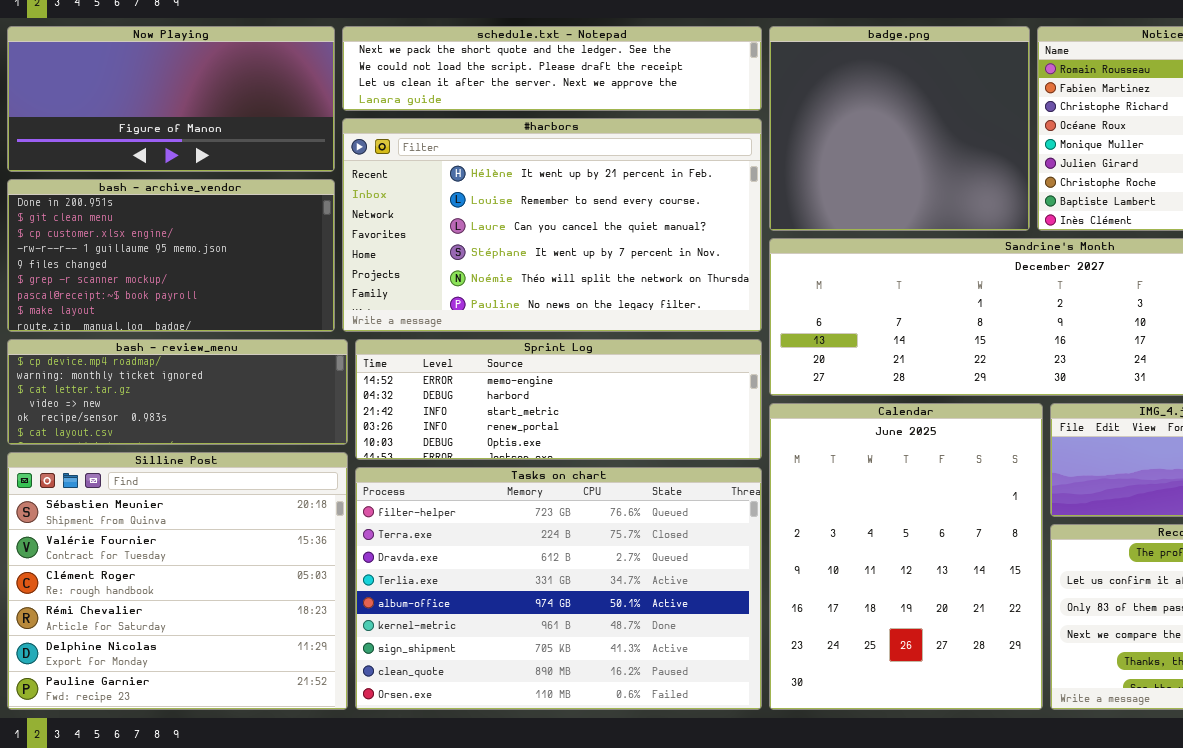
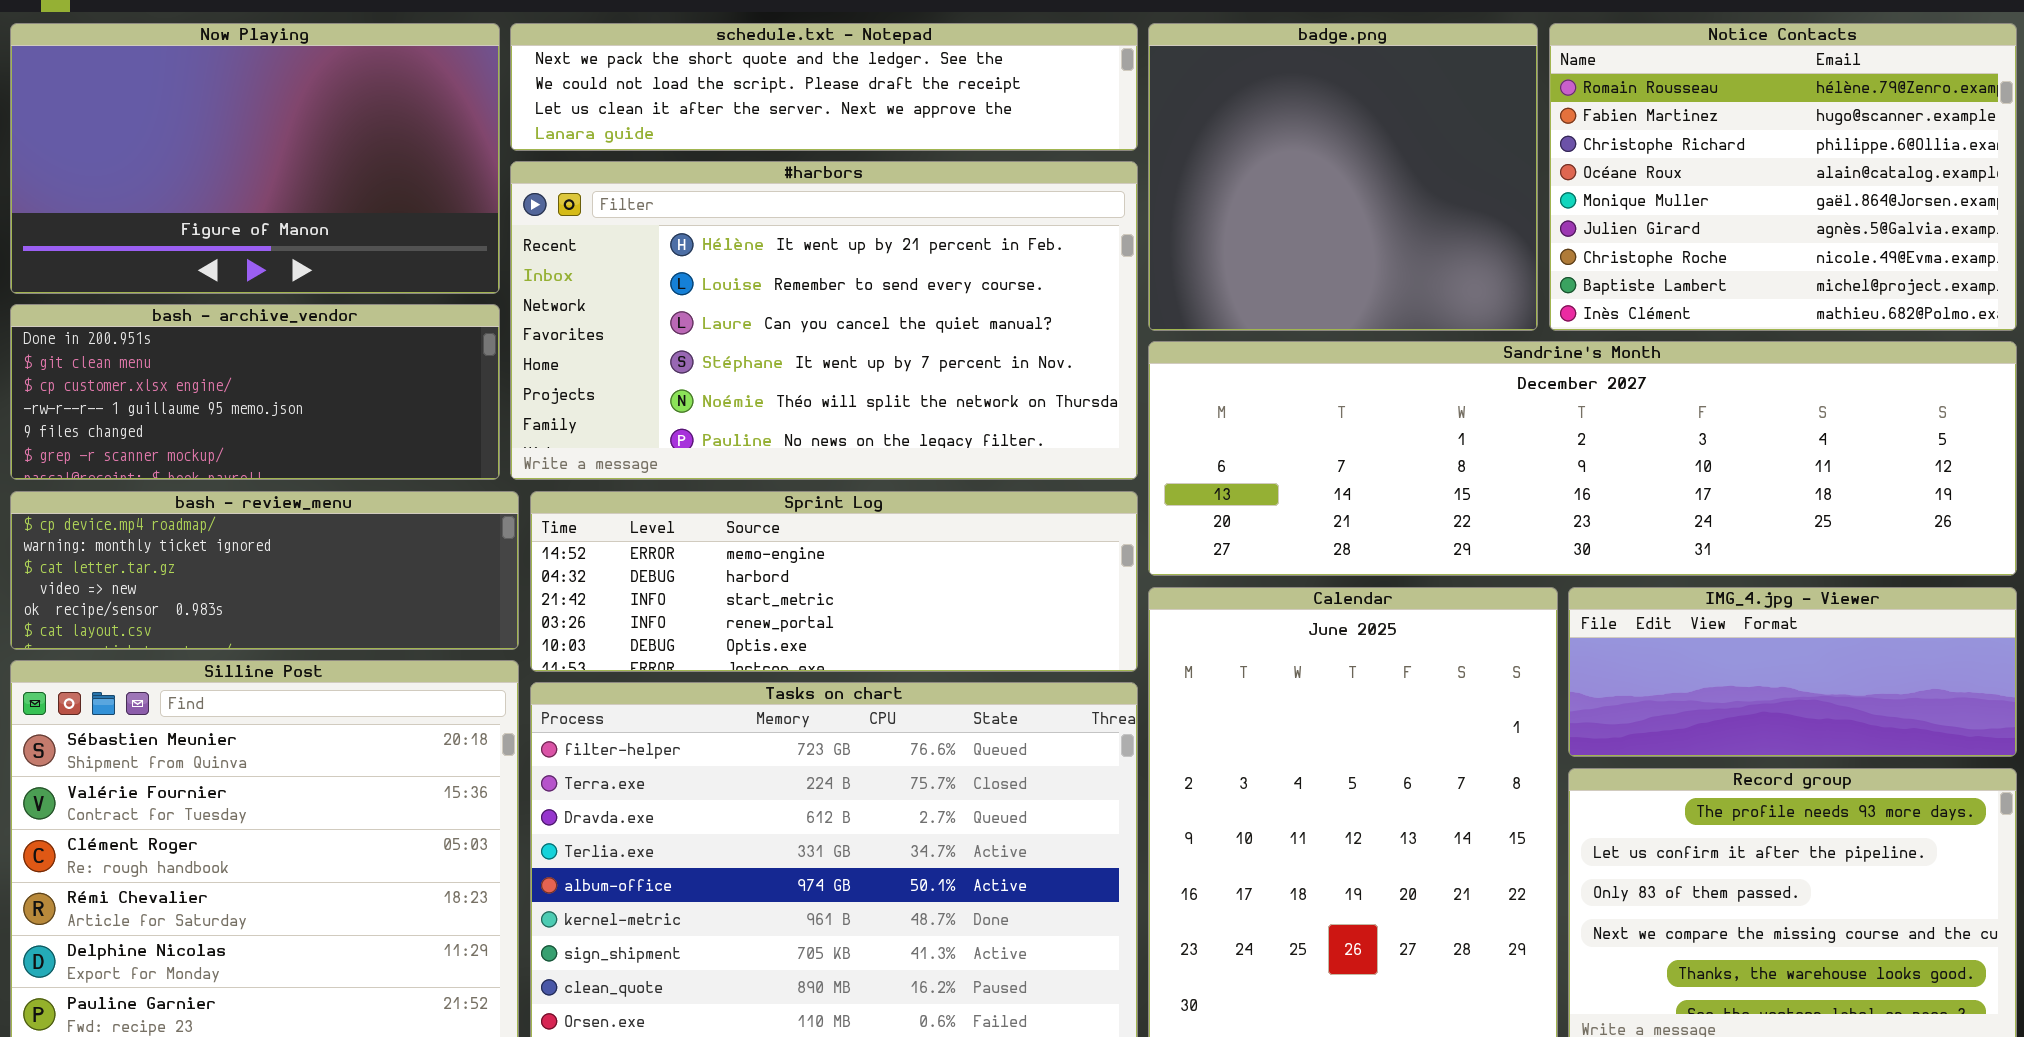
Now Playing: [7,26,335,172] -> [10,23,500,294], resized
bash - archive_vendor: [7,179,335,332] -> [10,304,500,480], resized

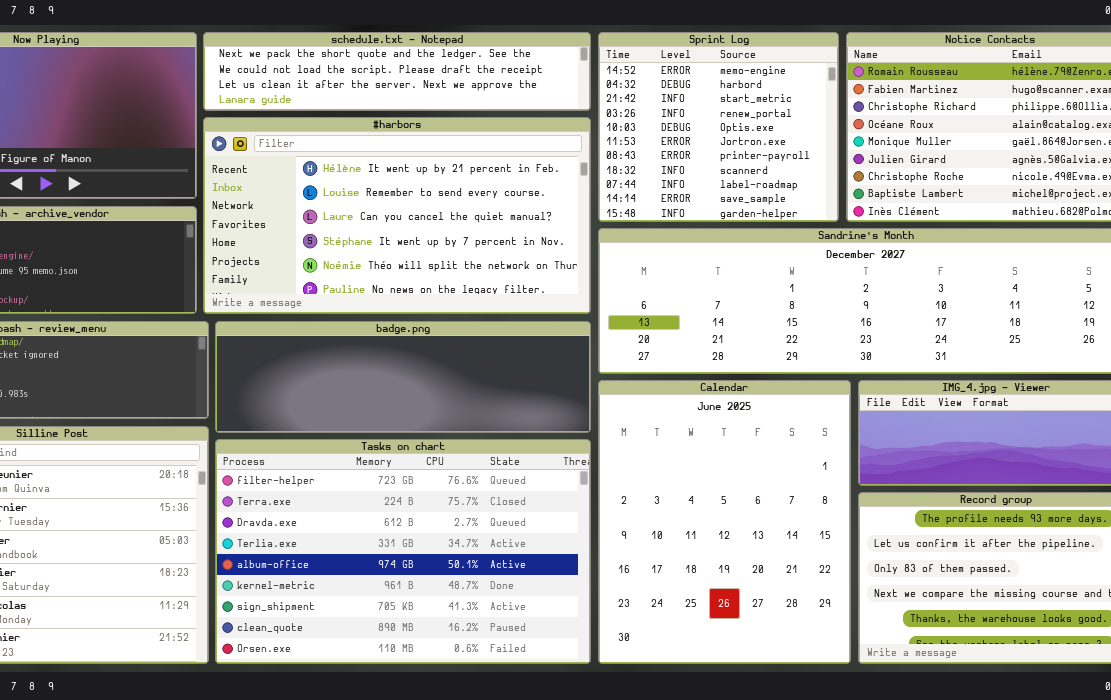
badge.png: [1148,23,1538,331] -> [215,321,591,433], moved, resized
Sprint Log: [530,491,1138,672] -> [598,32,839,222], moved, resized

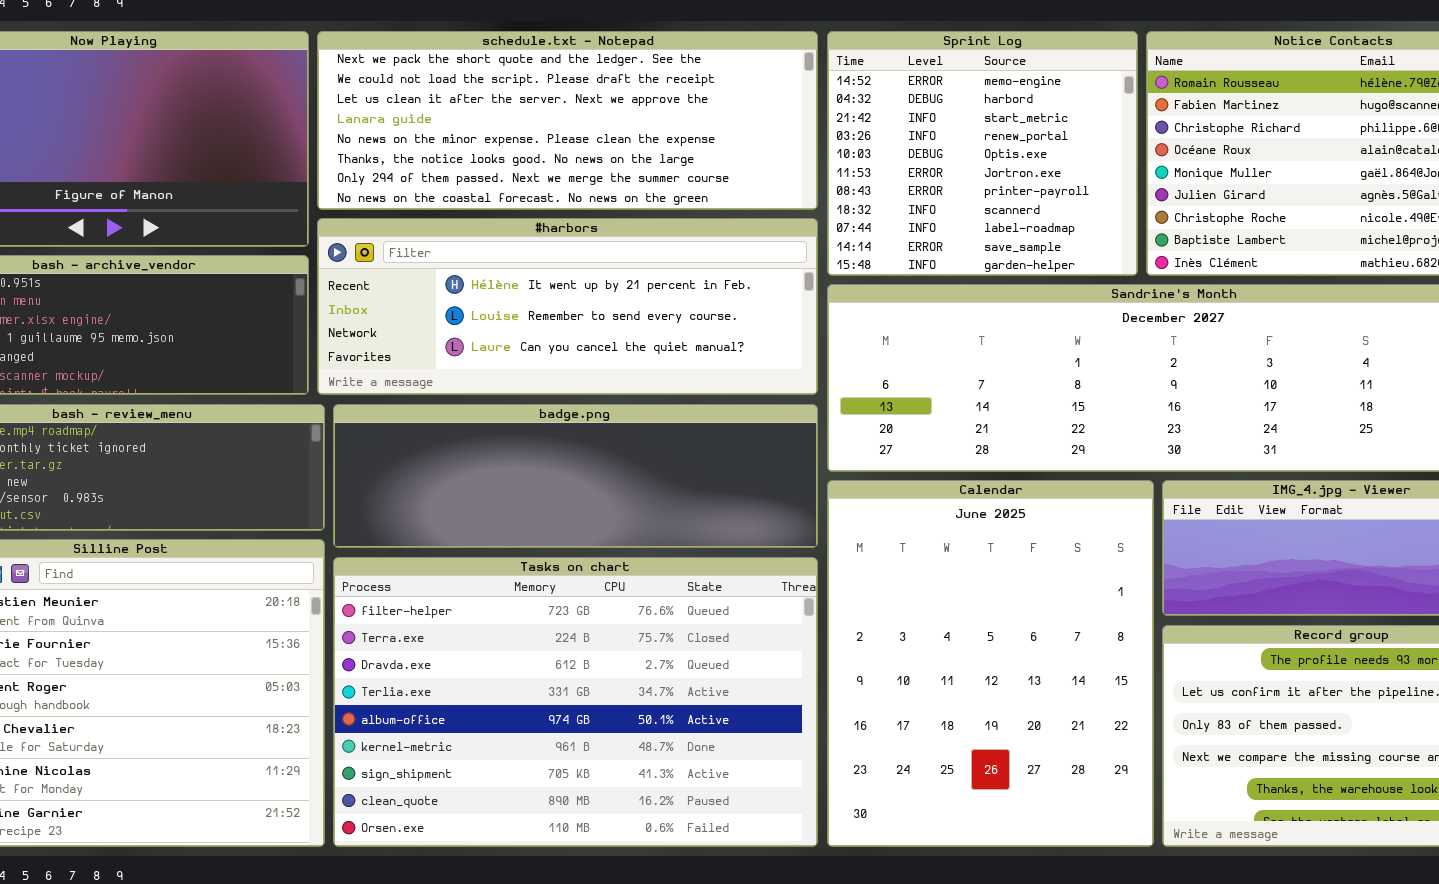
schedule.txt - Notepad: [203,32,591,111] -> [317,31,818,210], resized
#harbors: [203,117,591,314] -> [317,218,818,395], resized

